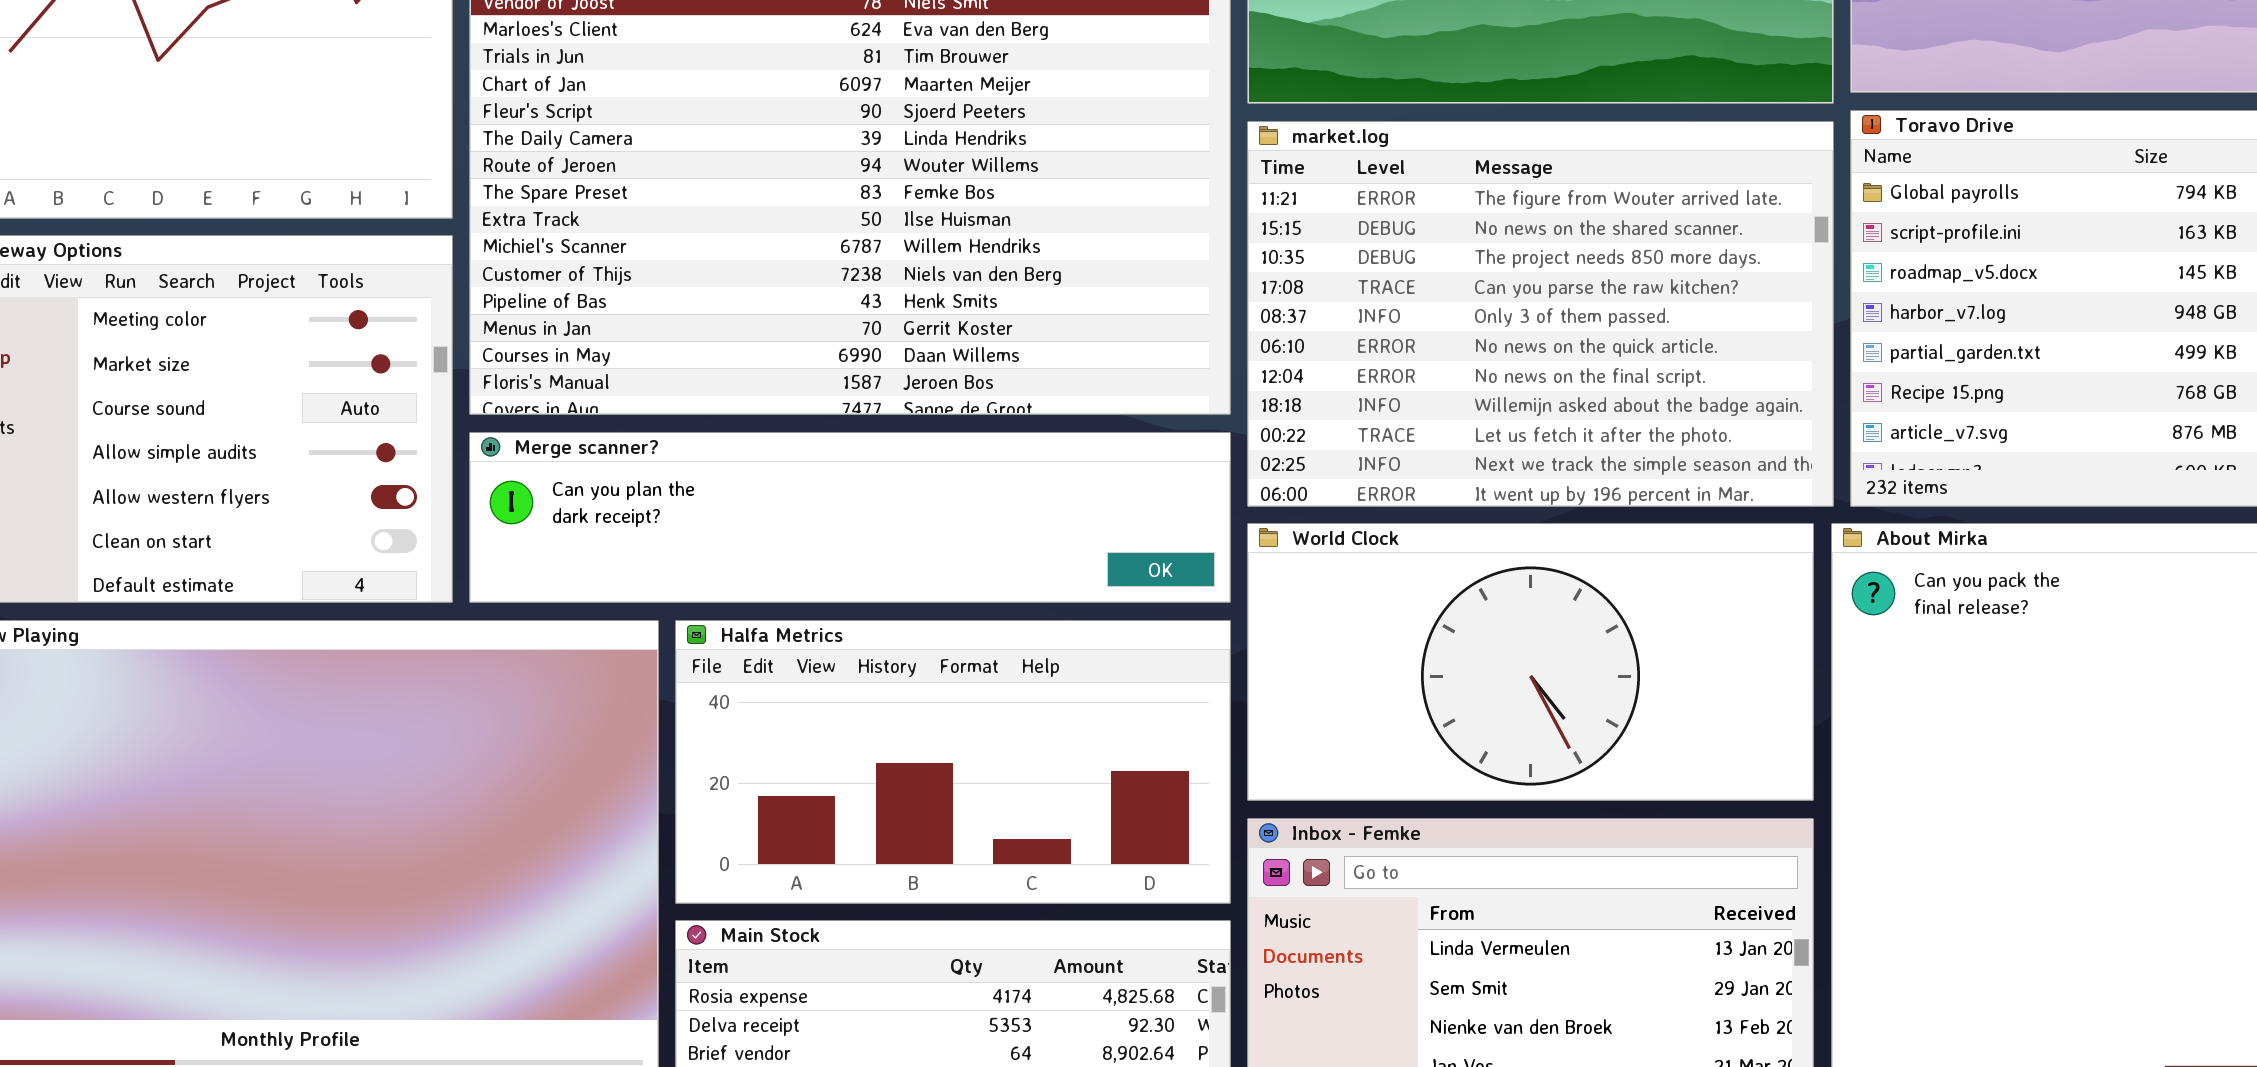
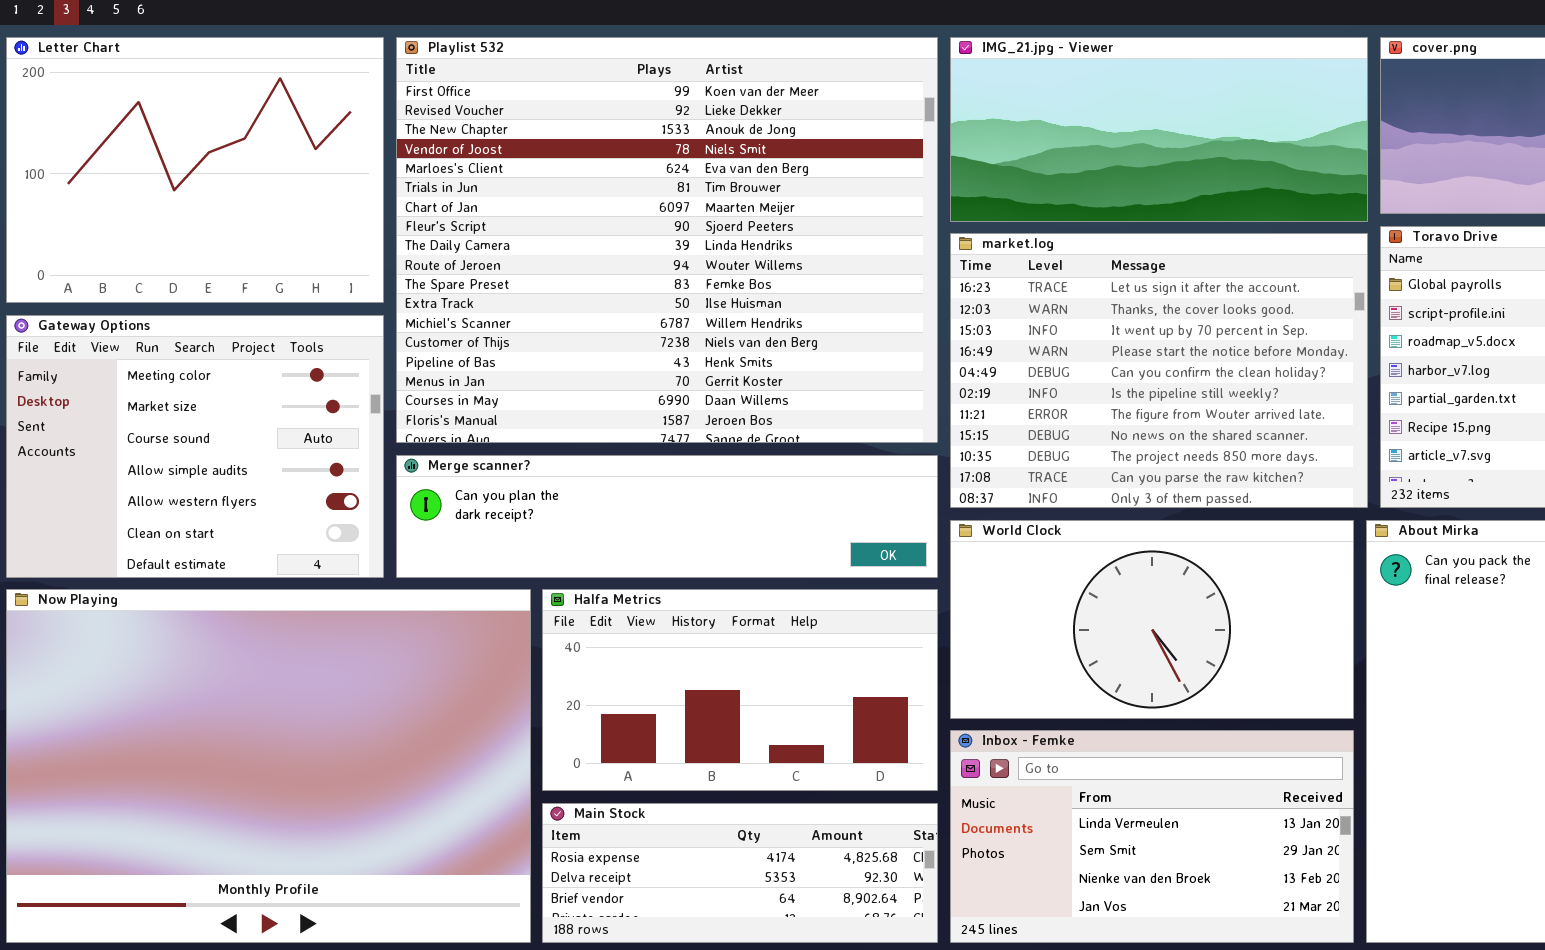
market.log: [1247,121,1834,507] -> [950,233,1368,508], scrolled up 6 rows

